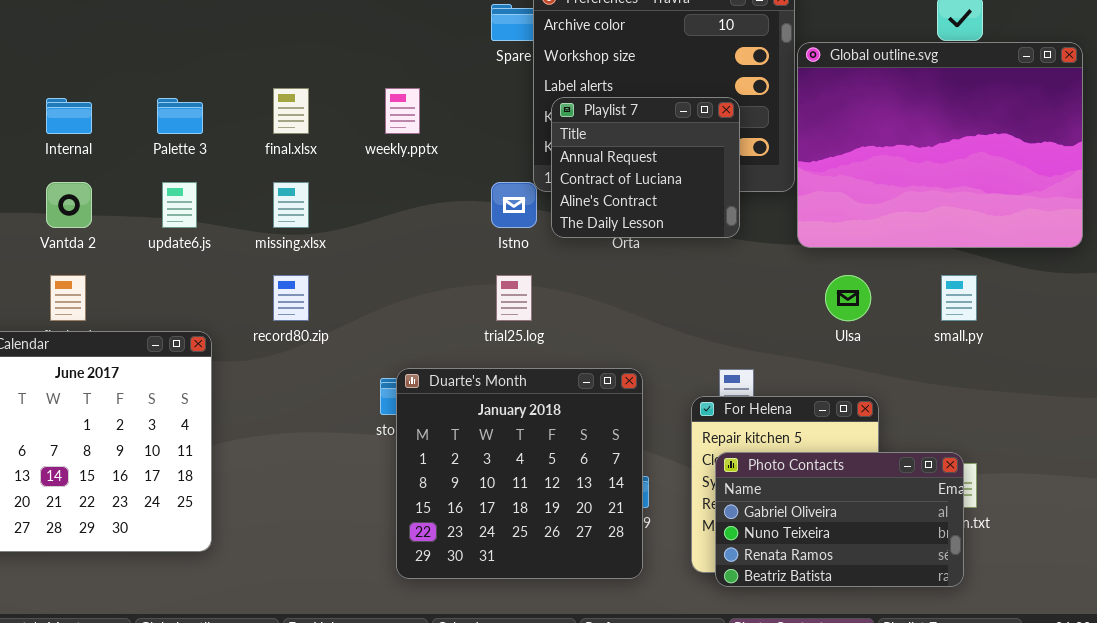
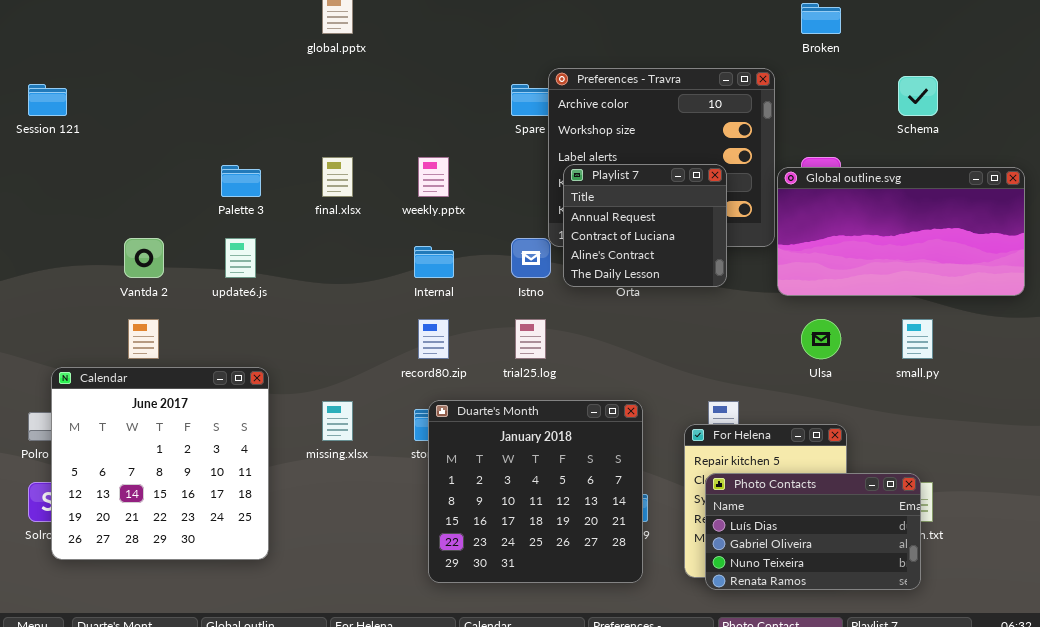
Global outline.svg: [797,42,1083,248] -> [777,167,1025,296], resized
Internal: [46,98,92,134] -> [414,246,454,278], moved
missing.xlsx: [273,182,309,228] -> [322,401,353,441], moved
record80.zip: [273,275,309,321] -> [418,319,449,359], moved
Photo Contacts: [715,452,964,587] -> [705,473,921,590], scrolled up 1 row

